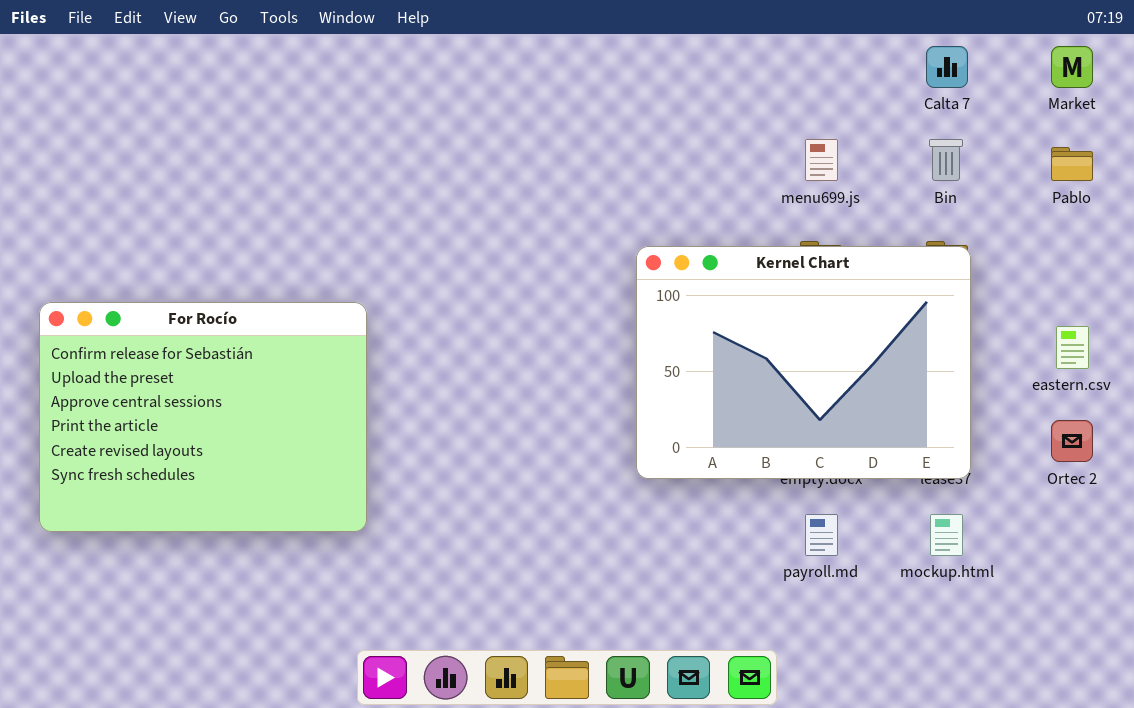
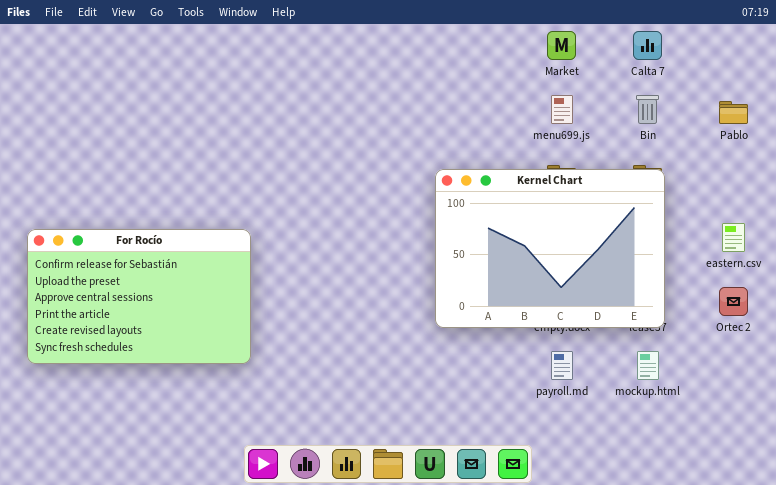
Market: [1051,46,1093,88] -> [547,31,576,60], moved
For Rocío: [39,302,367,532] -> [27,229,251,364], resized

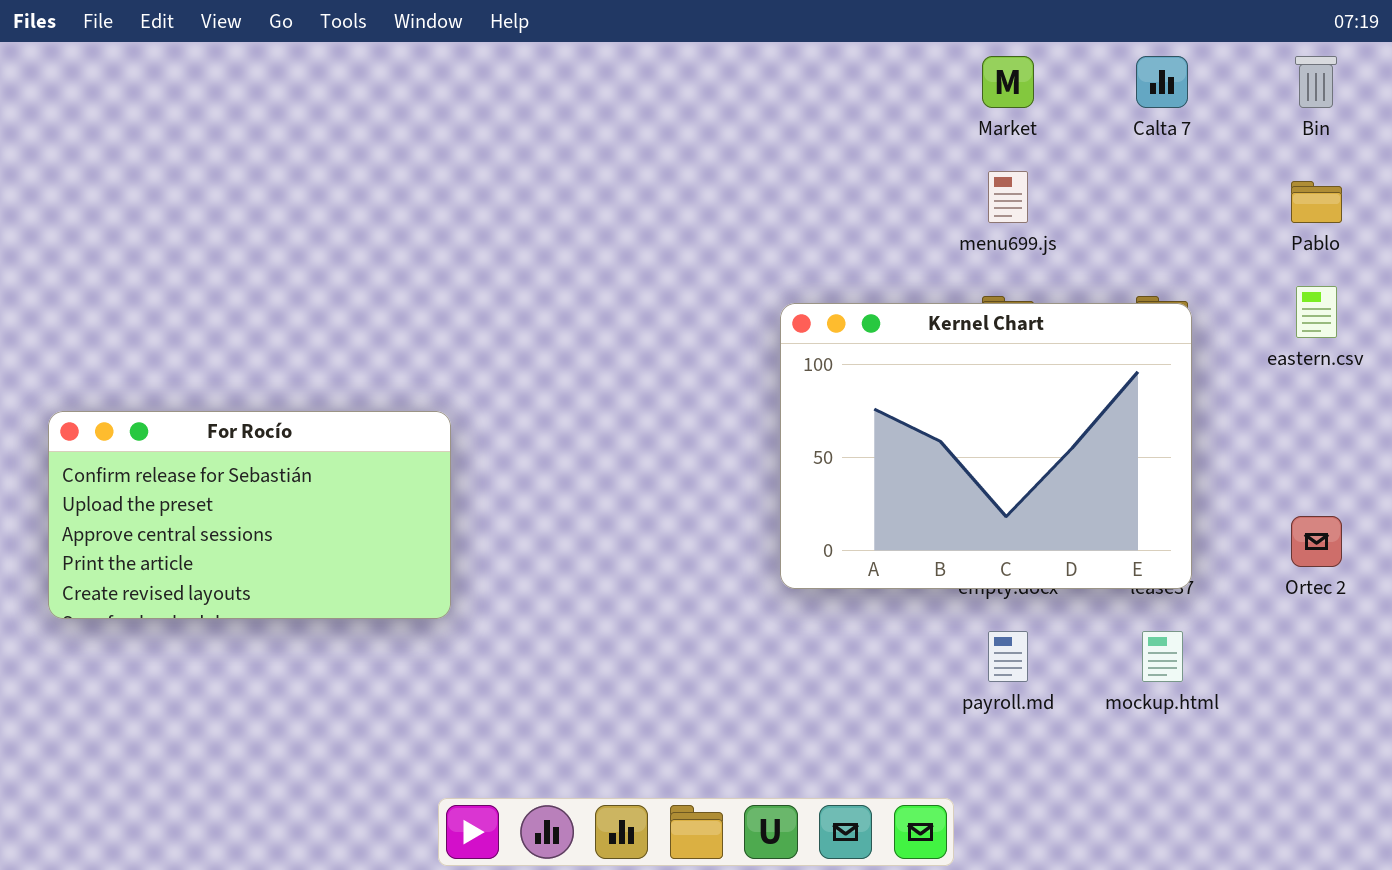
Bin: [636,95,659,124] -> [1295,56,1337,108], moved
eastern.csv: [722,223,745,252] -> [1296,286,1337,338], moved
For Rocío: [27,229,251,364] -> [48,411,451,619], resized

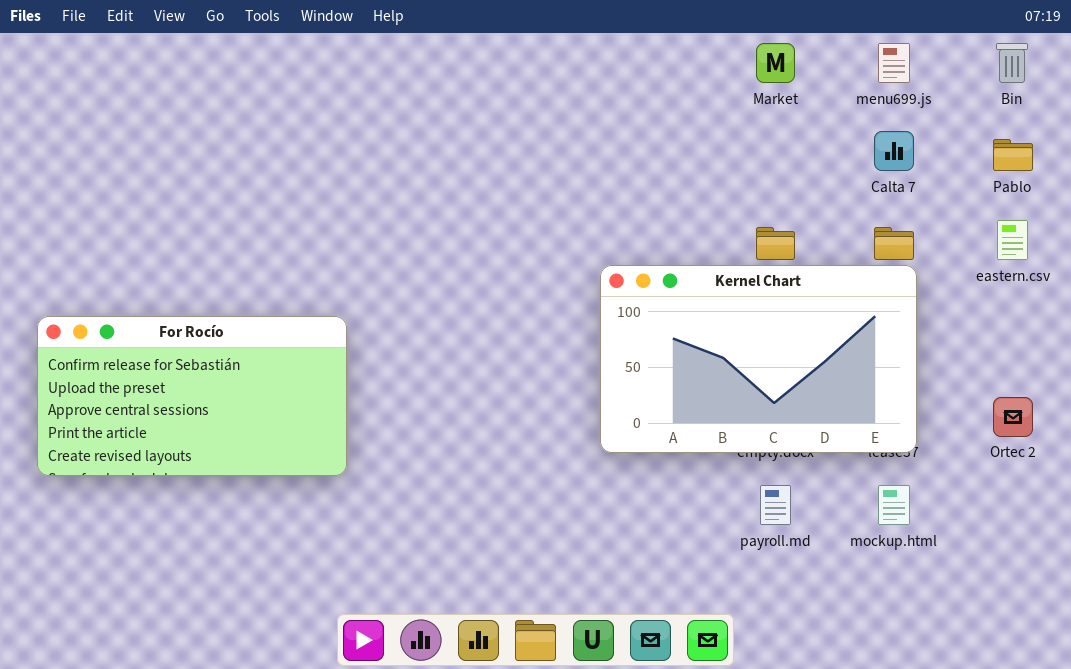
Calta 7: [1136,56,1188,108] -> [874,131,914,171], moved
menu699.js: [988,171,1028,223] -> [878,43,910,83], moved
Kernel Chart: [780,303,1192,589] -> [600,265,917,453], resized

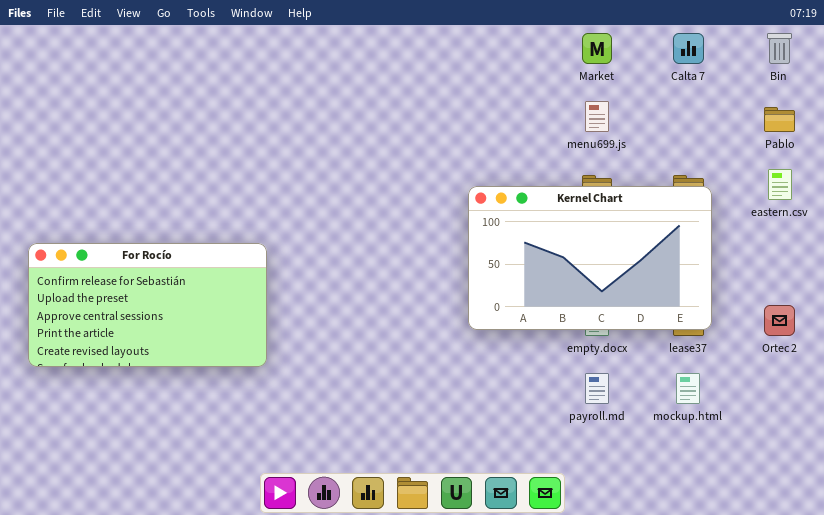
menu699.js: [878,43,910,83] -> [585,101,609,132], moved
Calta 7: [874,131,914,171] -> [673,33,704,64], moved
Kernel Chart: [600,265,917,453] -> [468,186,712,330], moved

